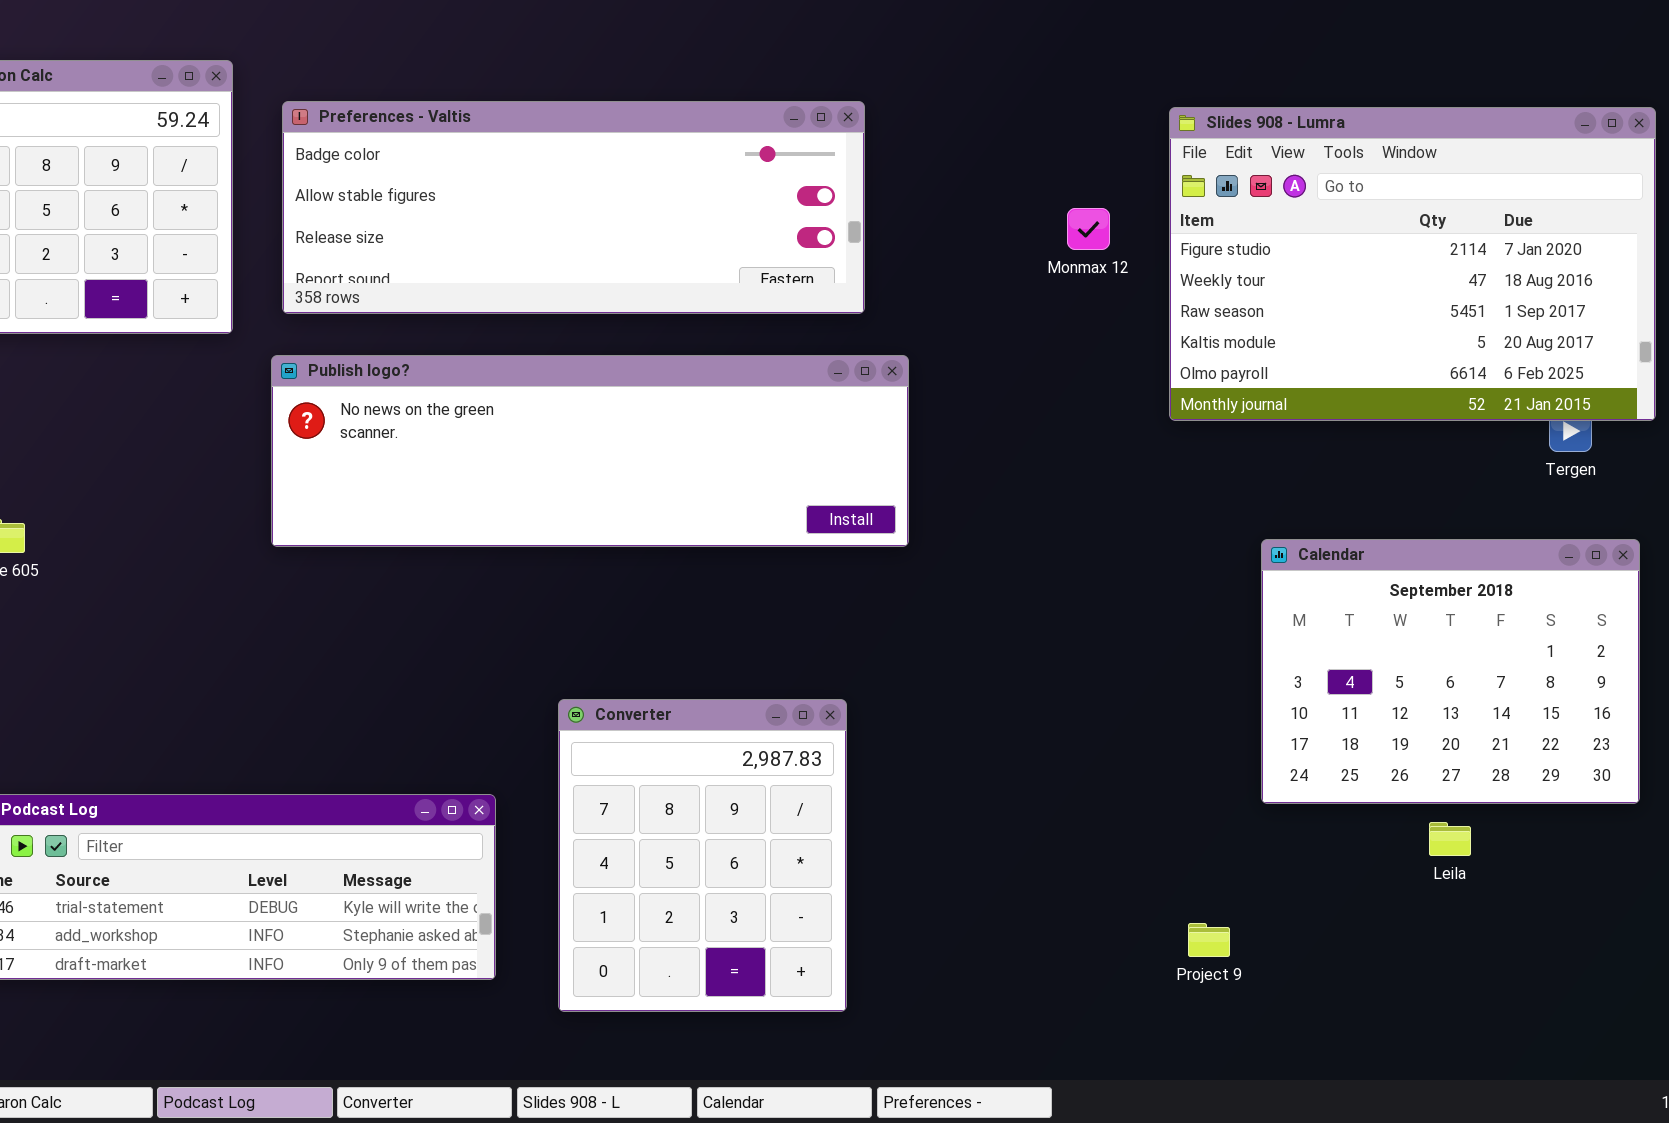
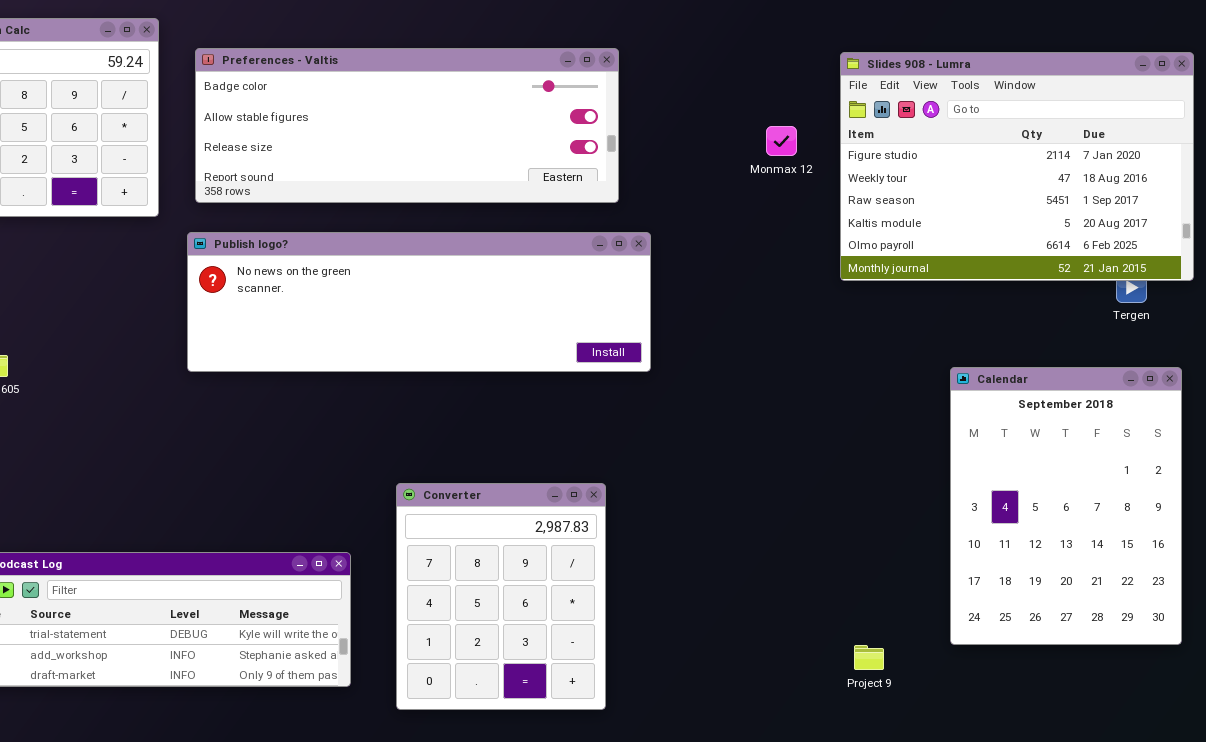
Calendar: [1261,539,1640,804] -> [950,367,1182,645], resized

